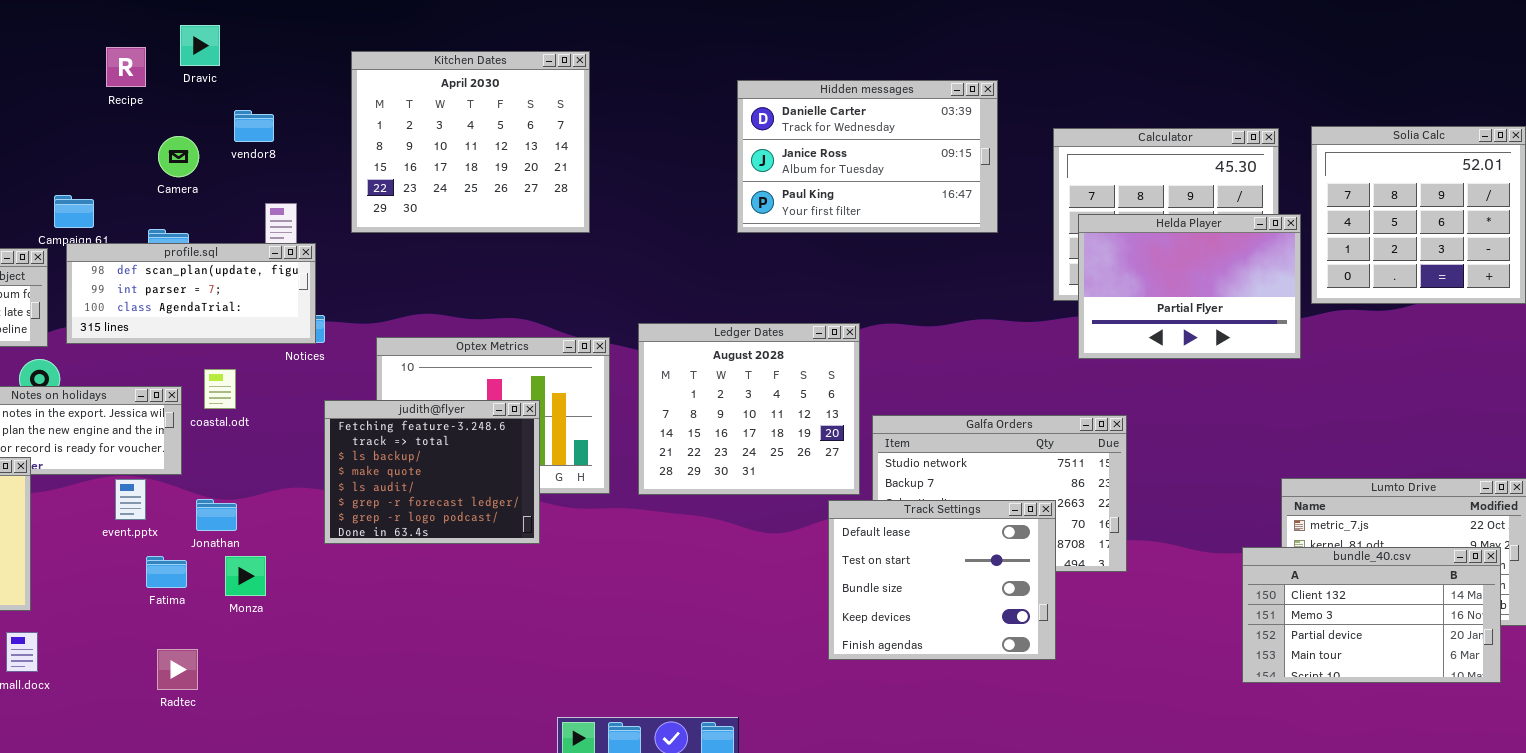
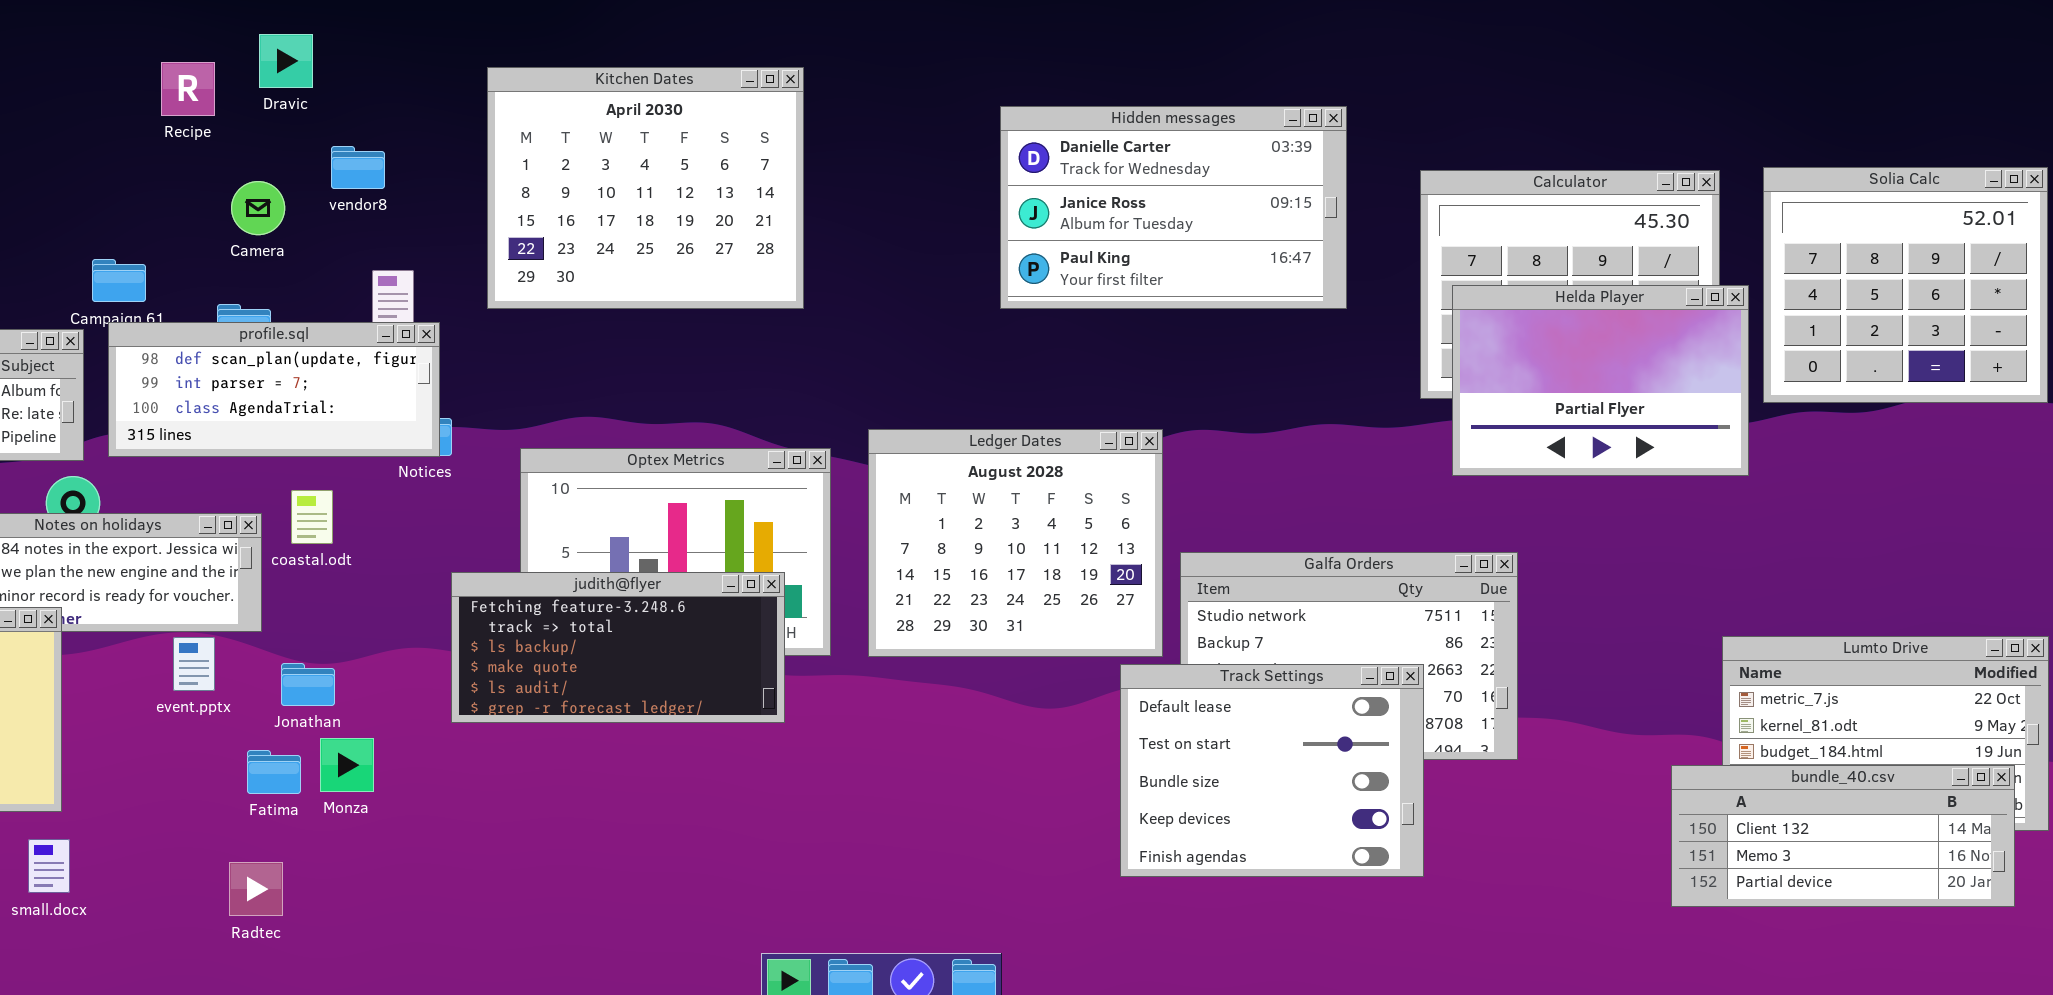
judith@flyer: [324,400,540,544] -> [451,572,785,723], resized
bundle_40.csv: [1242,547,1501,683] -> [1671,765,2015,907], resized
Fatima: [146,556,187,588] -> [247,750,301,794], moved

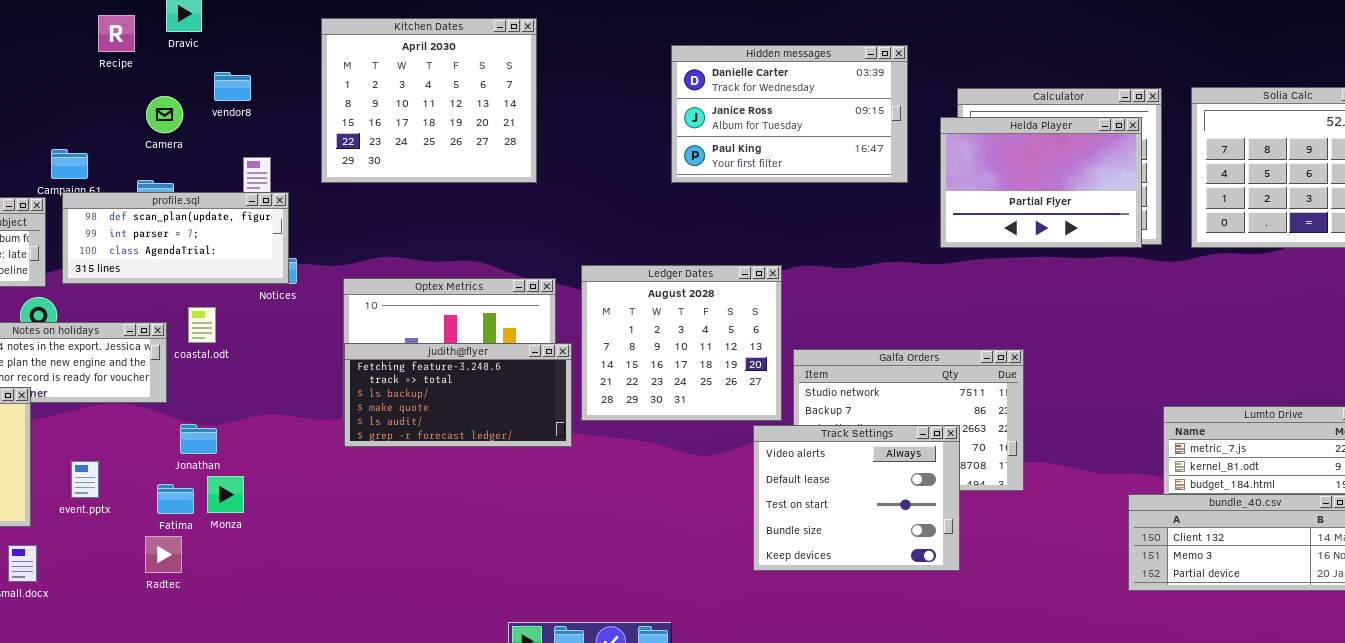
Helda Player: [1452,285,1749,476] -> [940,117,1142,248], moved
judith@flyer: [451,572,785,723] -> [344,343,572,447], moved
event.pptx: [173,637,215,691] -> [71,461,99,498], moved
Track Settings: [1120,664,1424,877] -> [753,425,960,571], scrolled up 1 row
Radtec: [229,862,283,916] -> [145,536,182,573], moved

